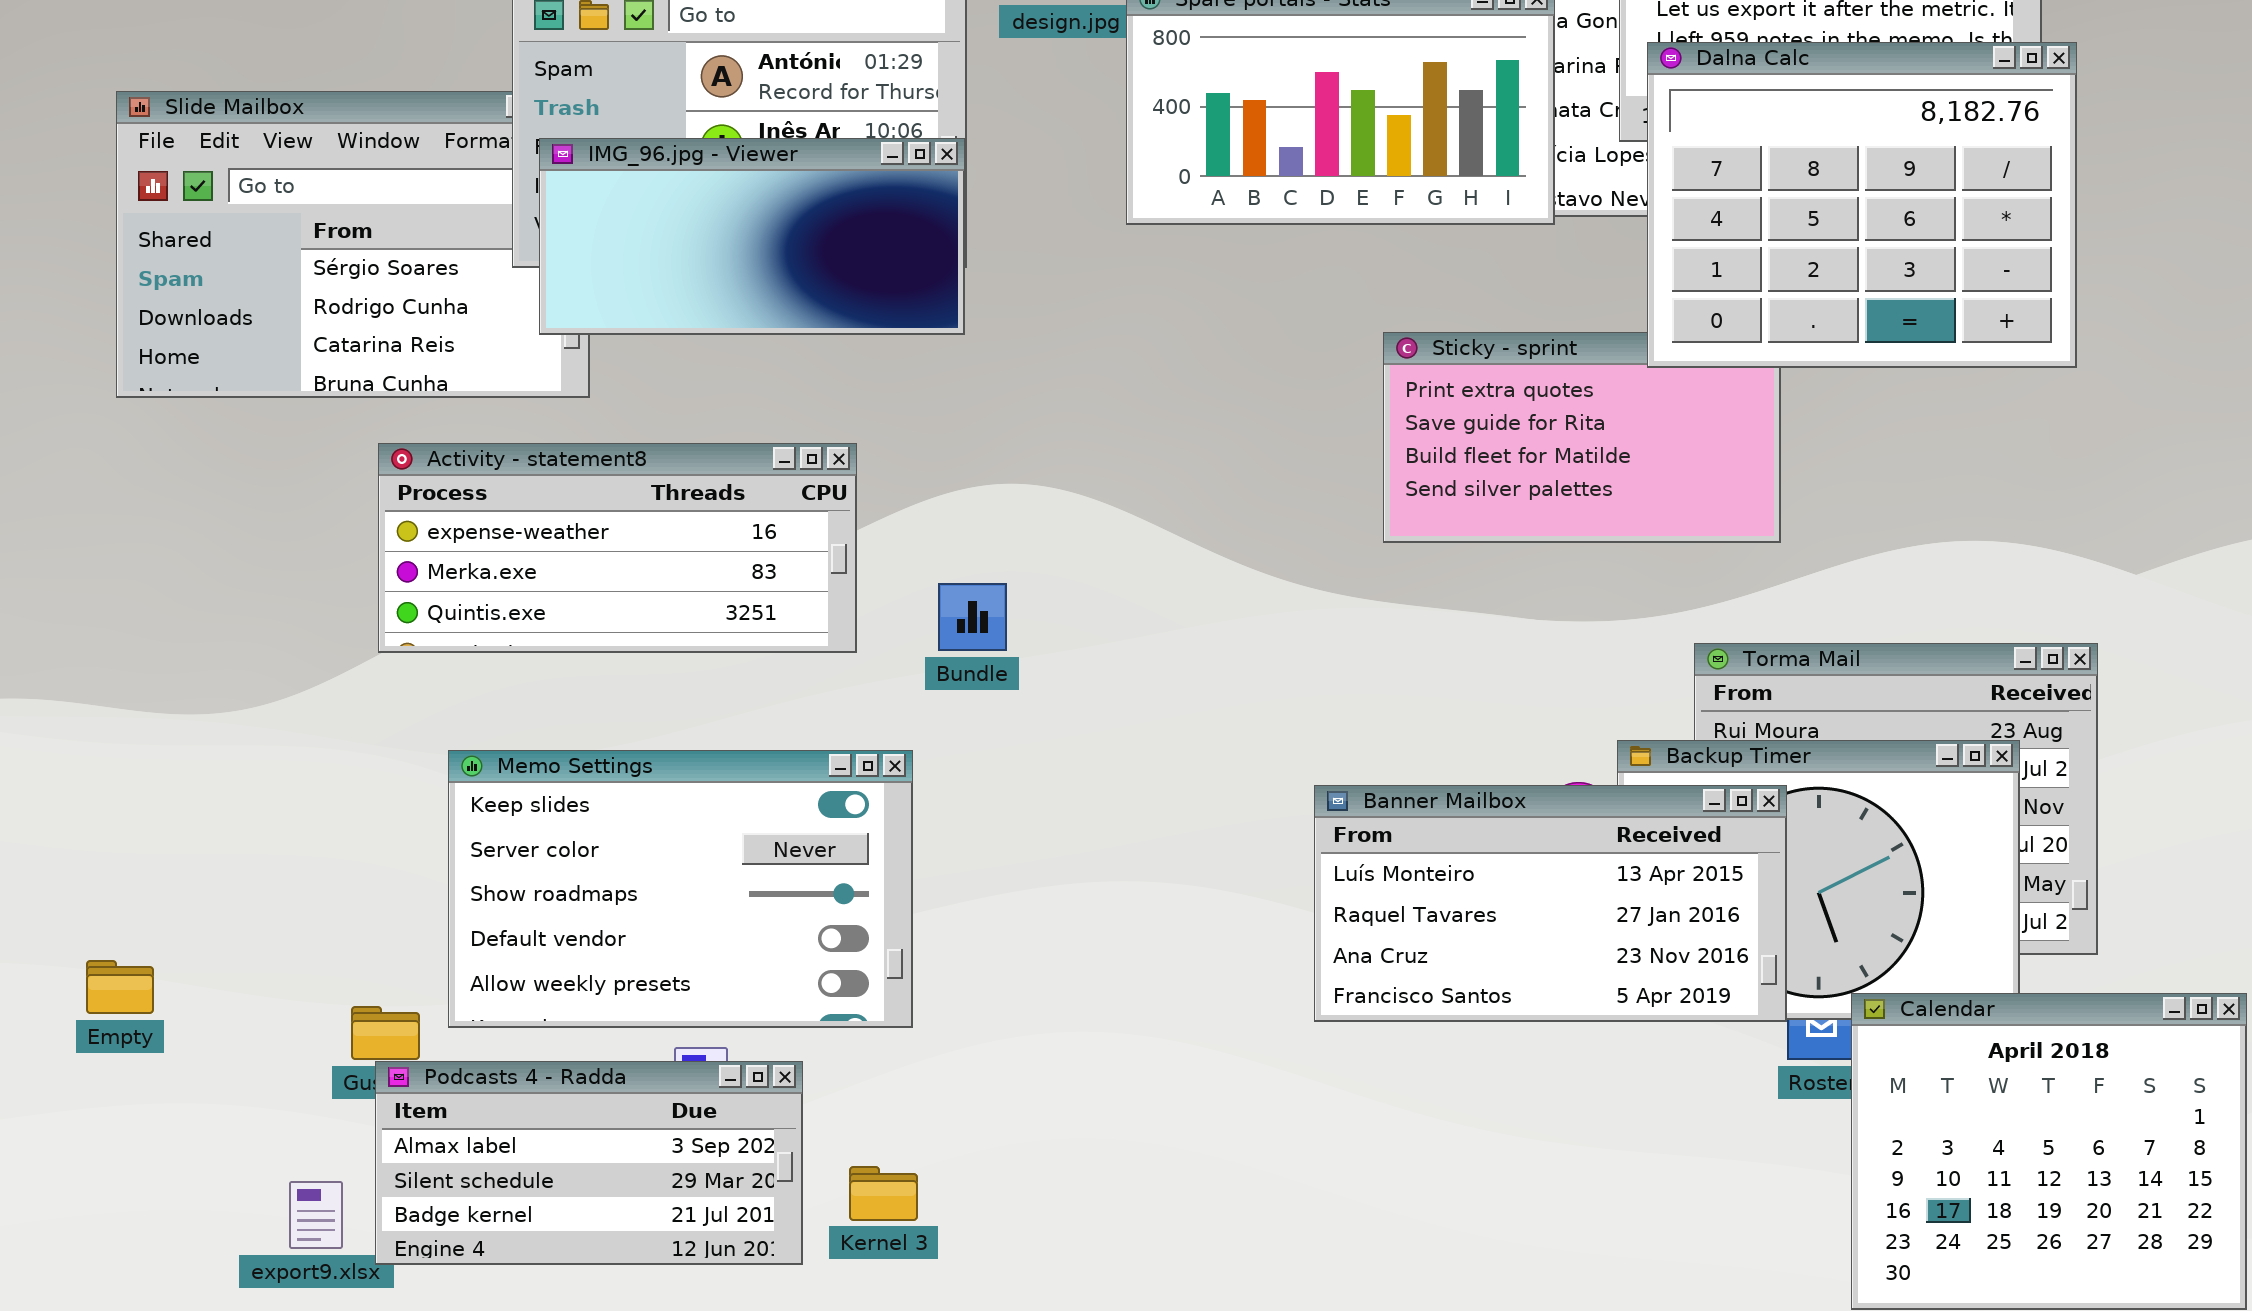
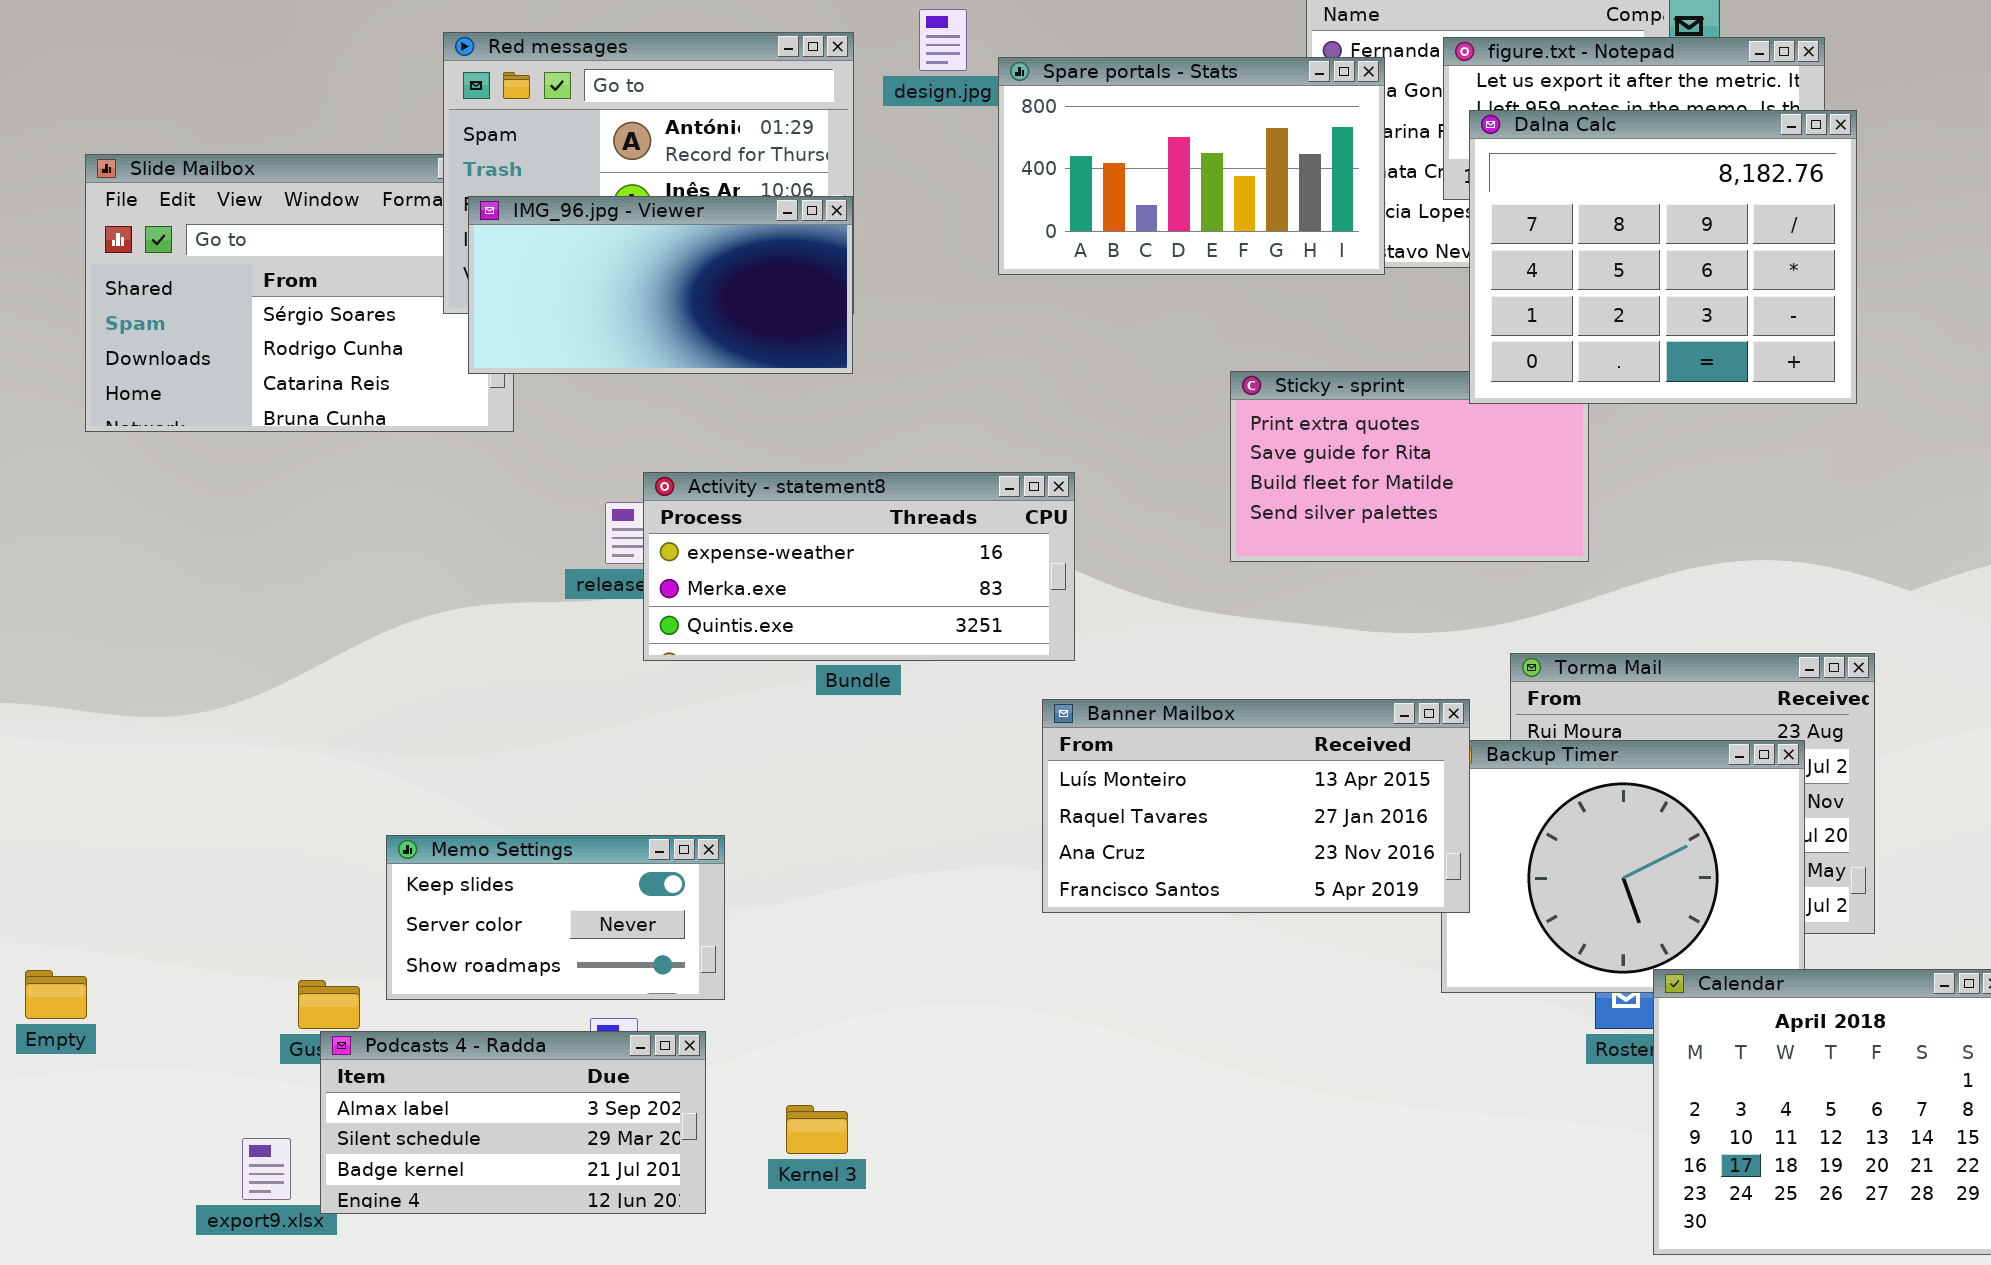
Activity - statement8: [378,443,857,653] -> [643,472,1075,661], moved
Memo Settings: [448,750,913,1028] -> [386,835,725,1000], resized
Banner Mailbox: [1314,785,1787,1022] -> [1042,699,1470,913], moved
Empty: [86,960,154,1014] -> [25,970,87,1019], moved
Kernel 3: [849,1166,918,1221] -> [786,1105,848,1154], moved

